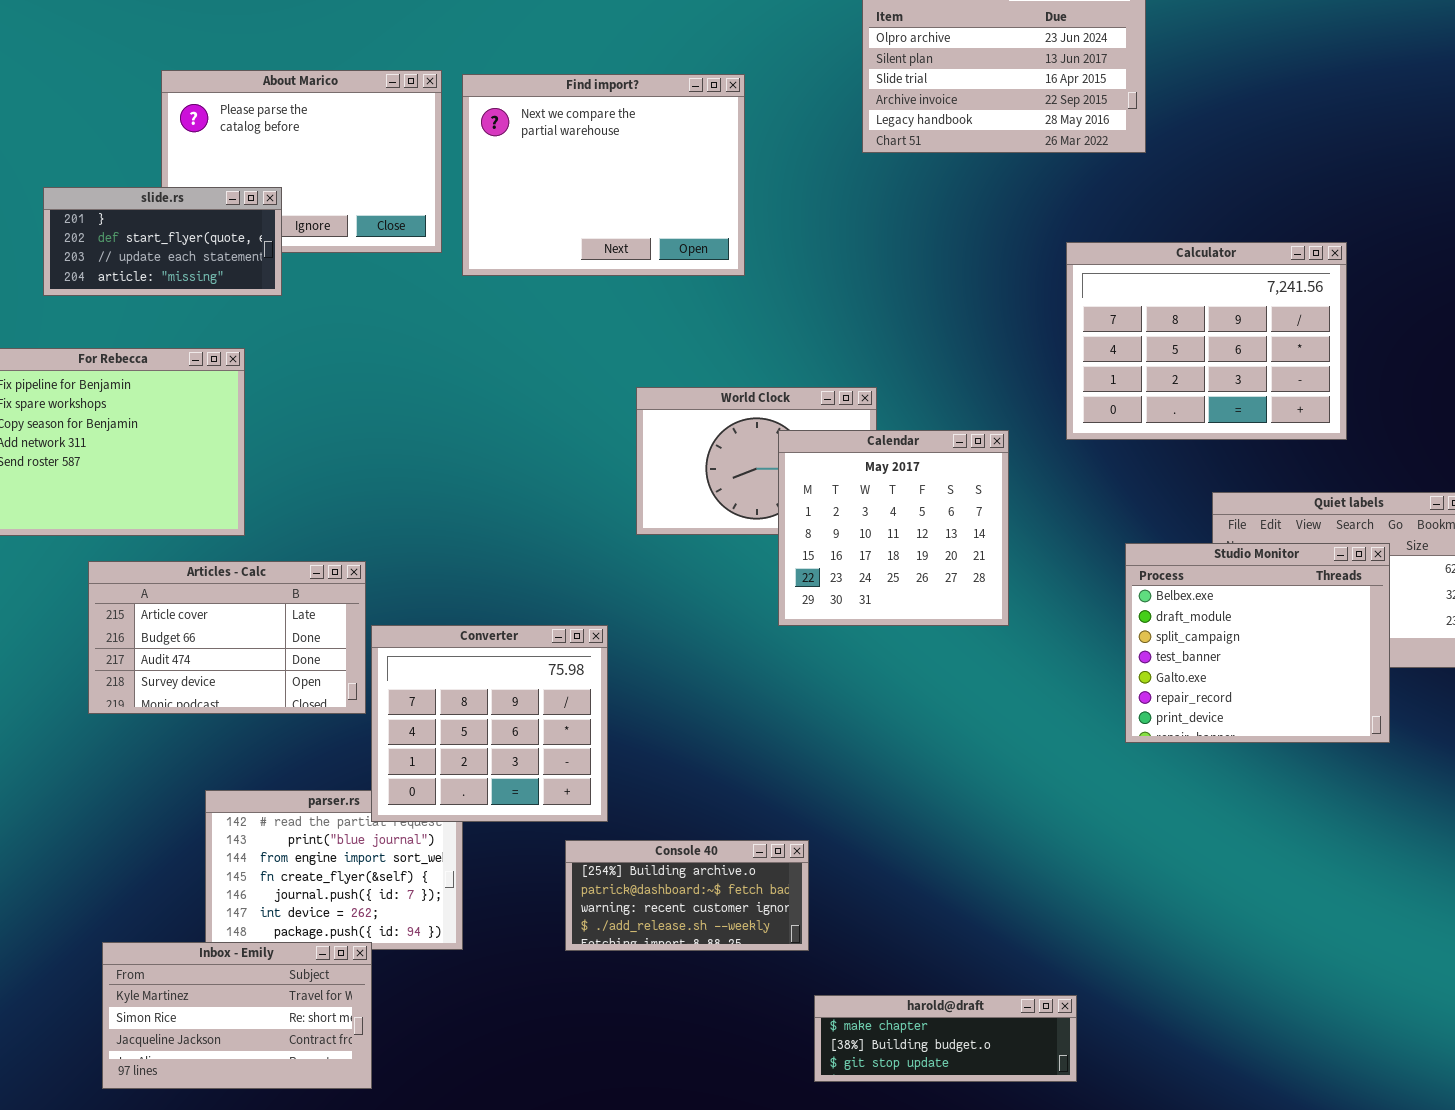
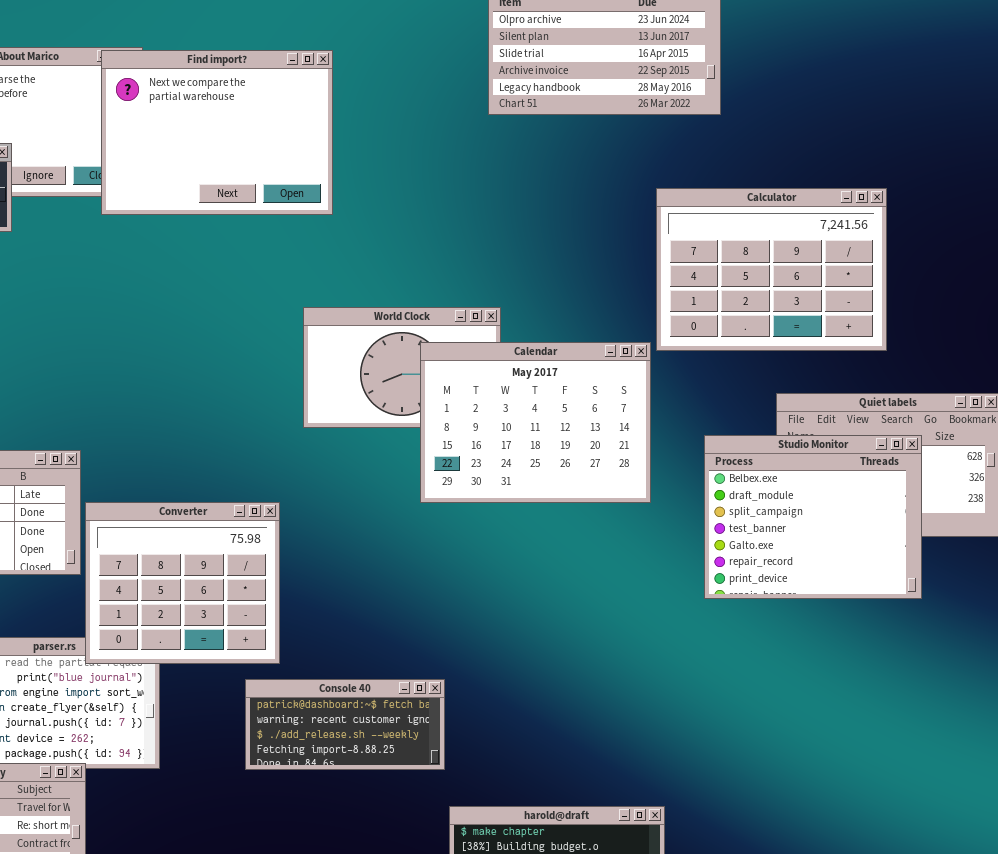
Find import?: [462,74,745,276] -> [101,50,333,215], moved
Calendar: [778,430,1009,626] -> [420,342,651,503], resized
Console 40: [565,840,809,951] -> [245,679,445,770], scrolled down 1 row

